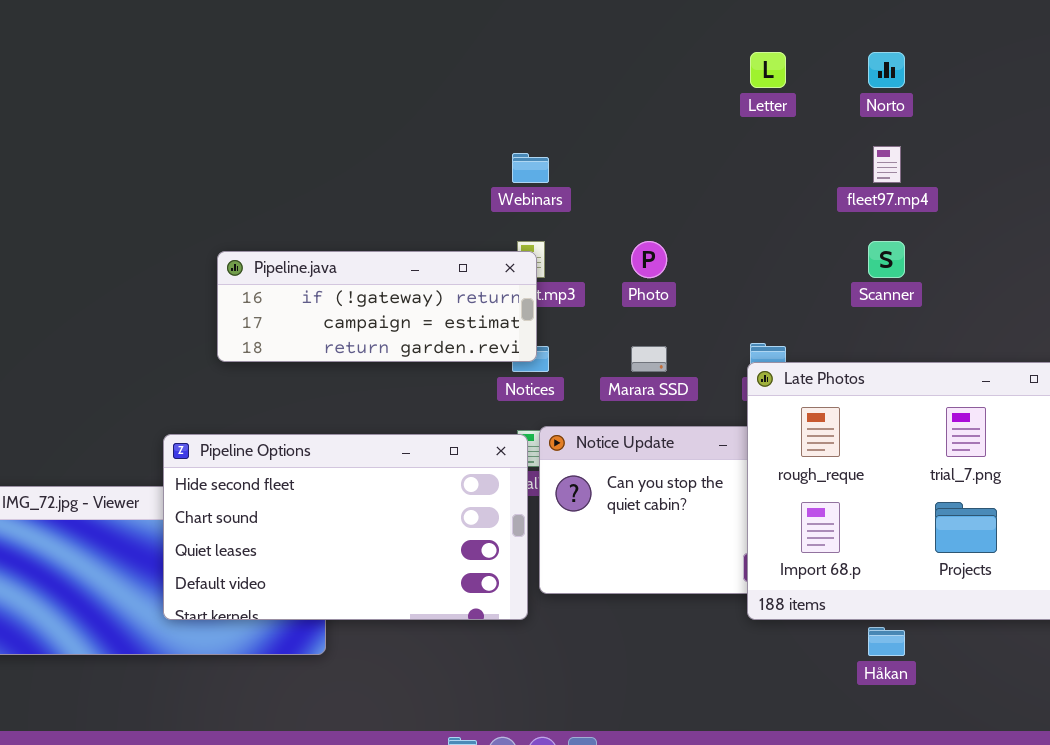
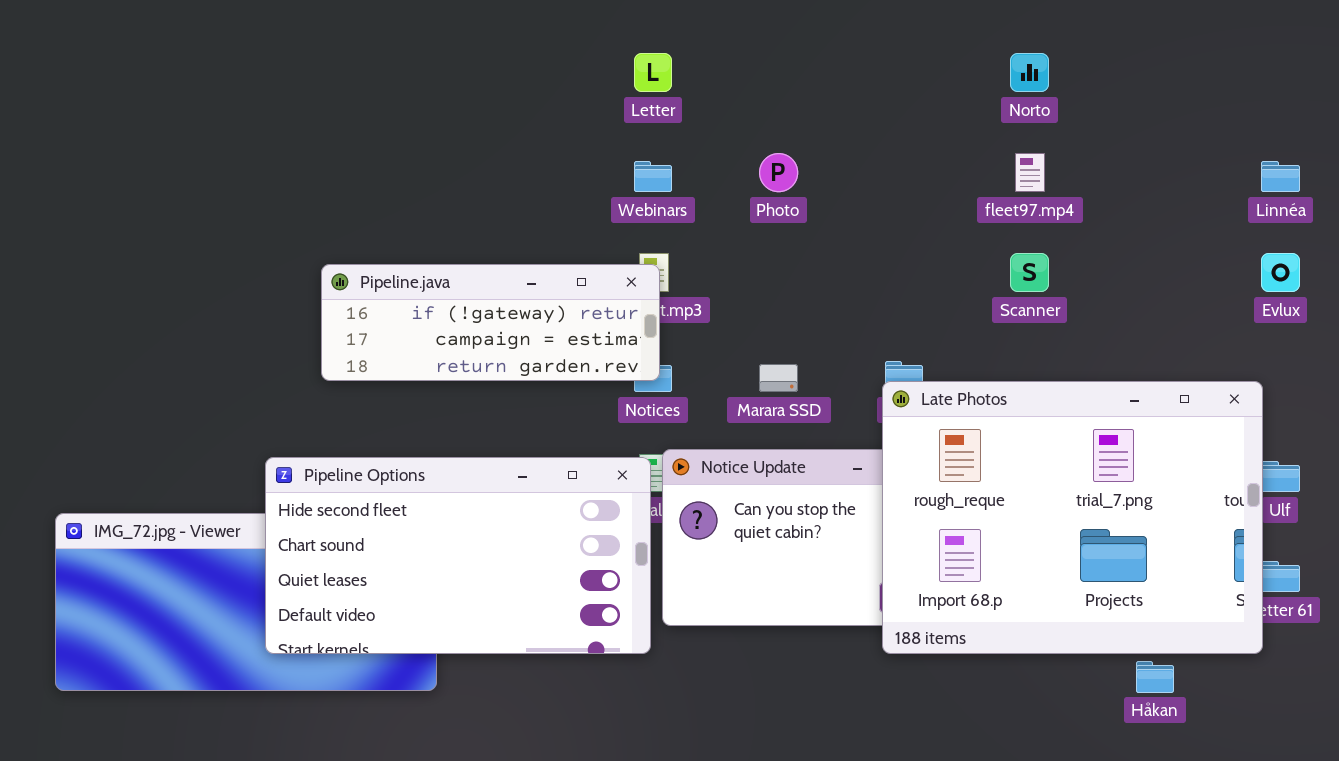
Letter: [750,52,786,88] -> [634,53,672,92], moved
Photo: [631,241,667,278] -> [759,153,798,192], moved
Håkan: [868,627,905,656] -> [1136,661,1174,693], moved

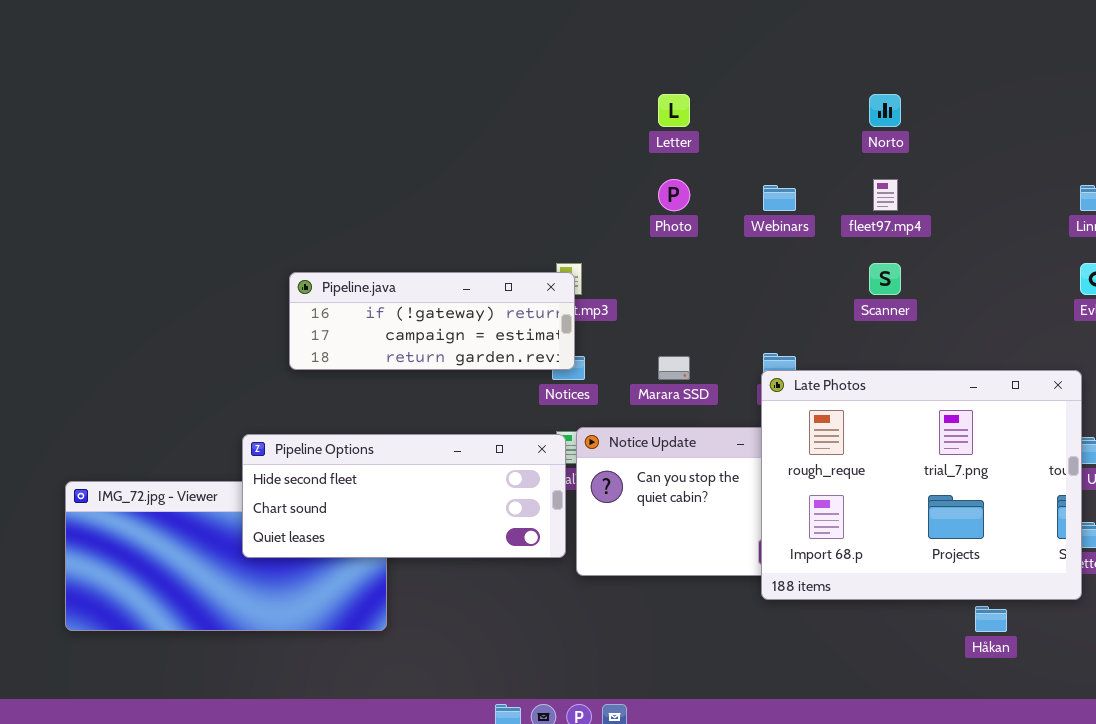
Letter: [634,53,672,92] -> [658,94,690,127], moved
Webinars: [634,161,672,192] -> [763,185,796,211], moved
Pipeline Options: [265,457,651,654] -> [242,434,566,558], resized

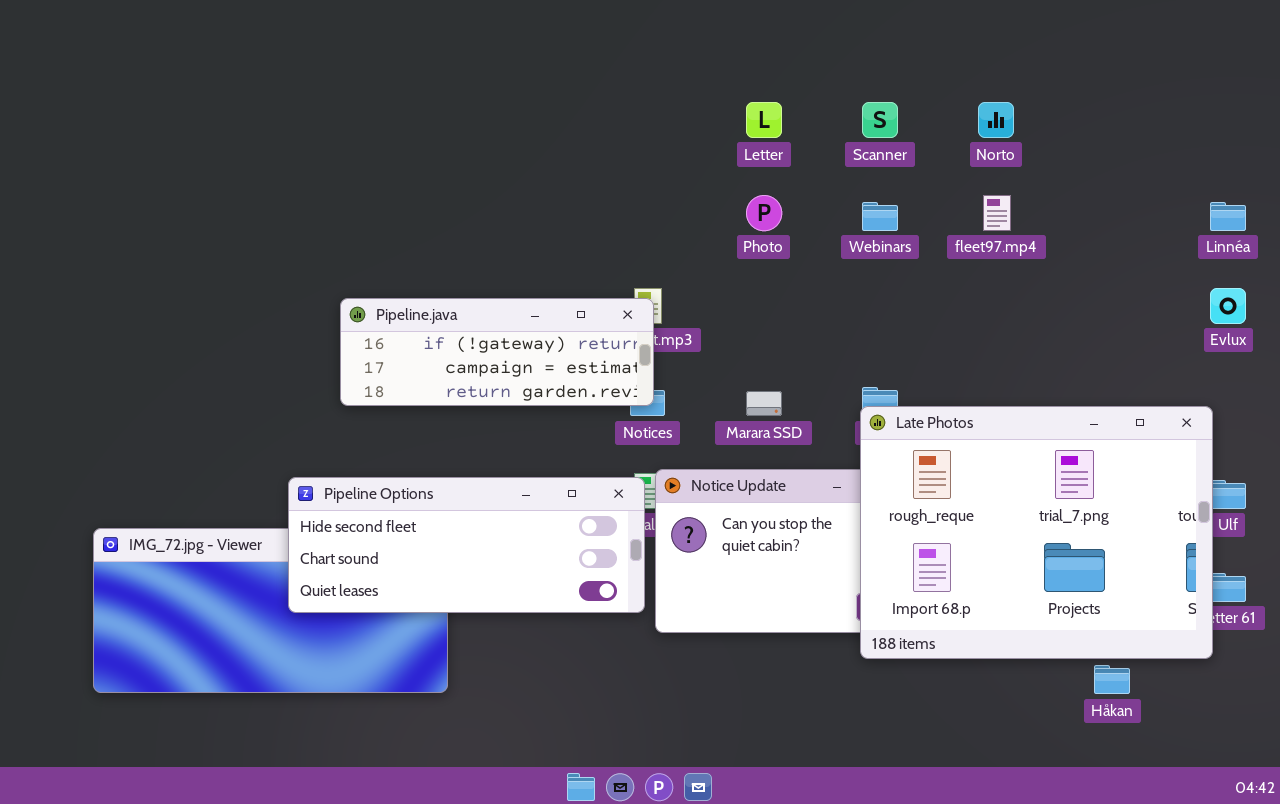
Scanner: [869,263,901,295] -> [862,102,898,138], moved

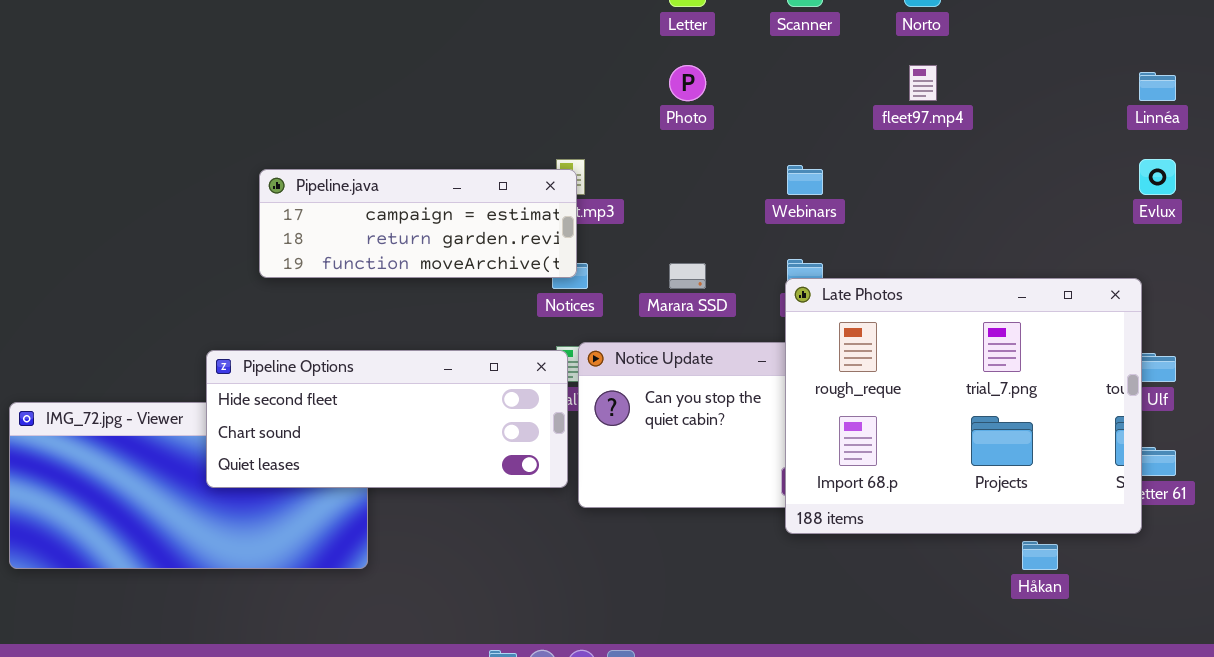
Webinars: [862,202,898,231] -> [787,165,823,195], moved
Pipeline.java: [340,298,654,406] -> [259,169,577,278], scrolled down 1 row

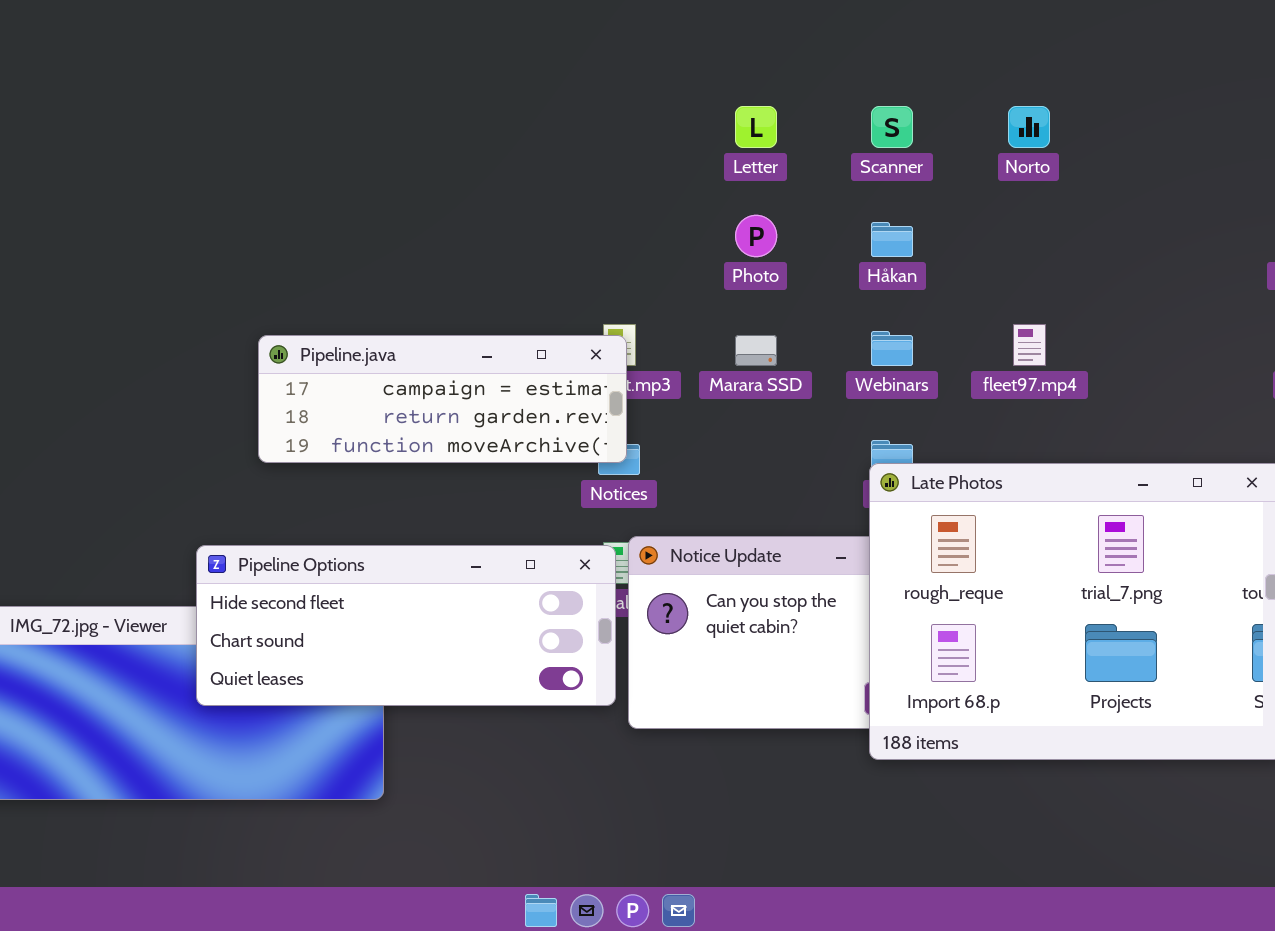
fleet97.mp4: [909,65,937,101] -> [1013,324,1046,366], moved
Marara SSD: [669,263,706,289] -> [735,335,777,366], moved
Håkan: [1022,541,1058,570] -> [871,222,913,257], moved

